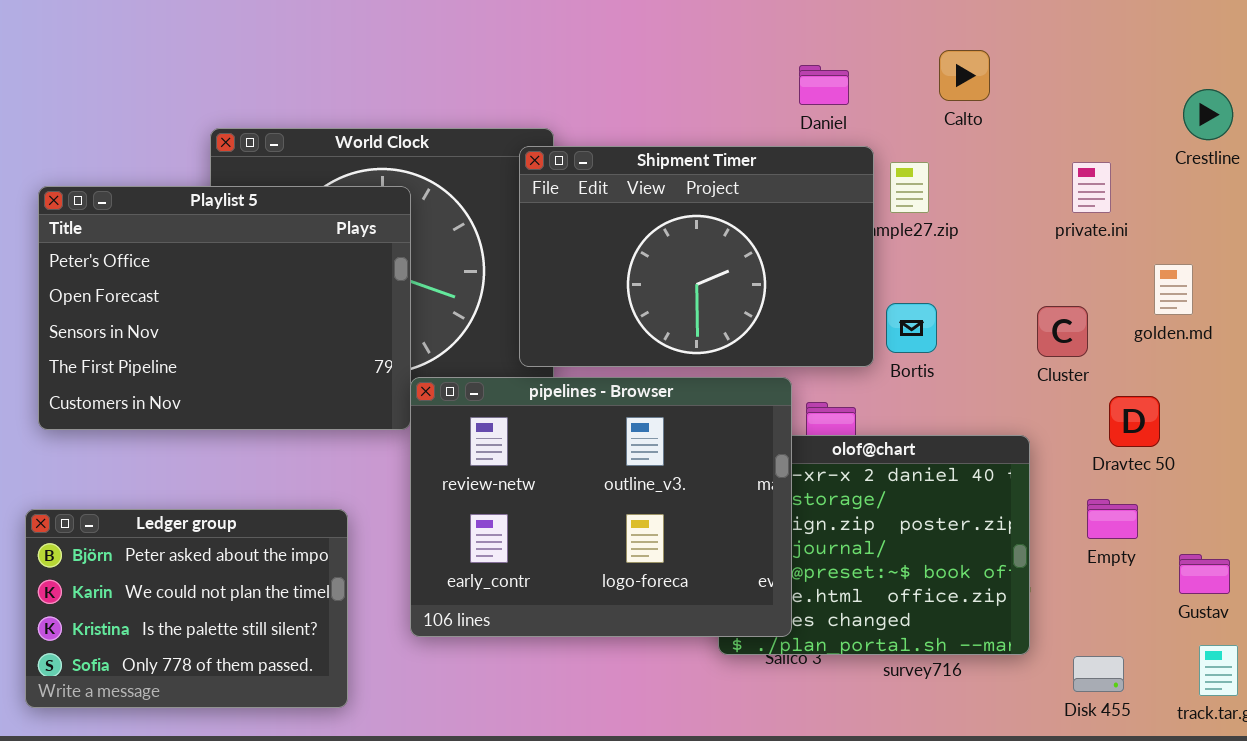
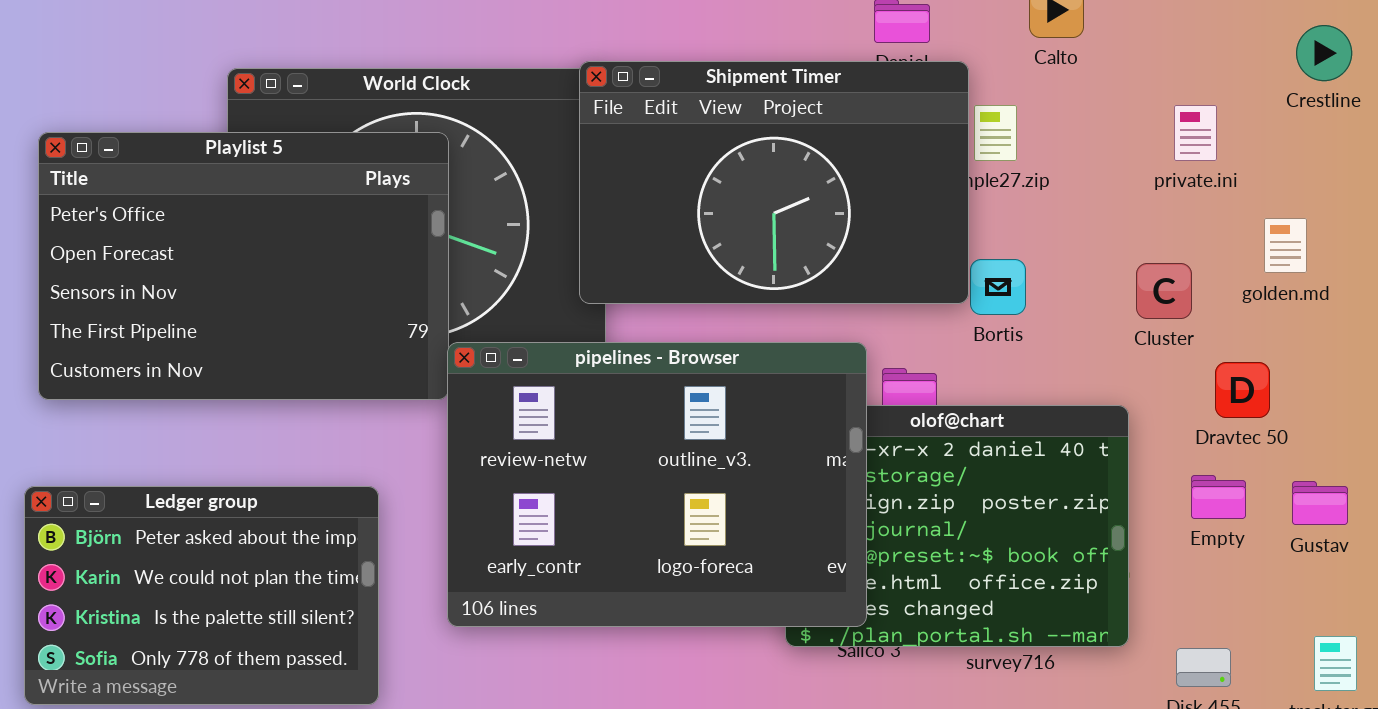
Shipment Timer: [519,146,874,367] -> [579,61,969,304], moved
Gustav: [1179,554,1230,594] -> [1292,481,1348,525], moved

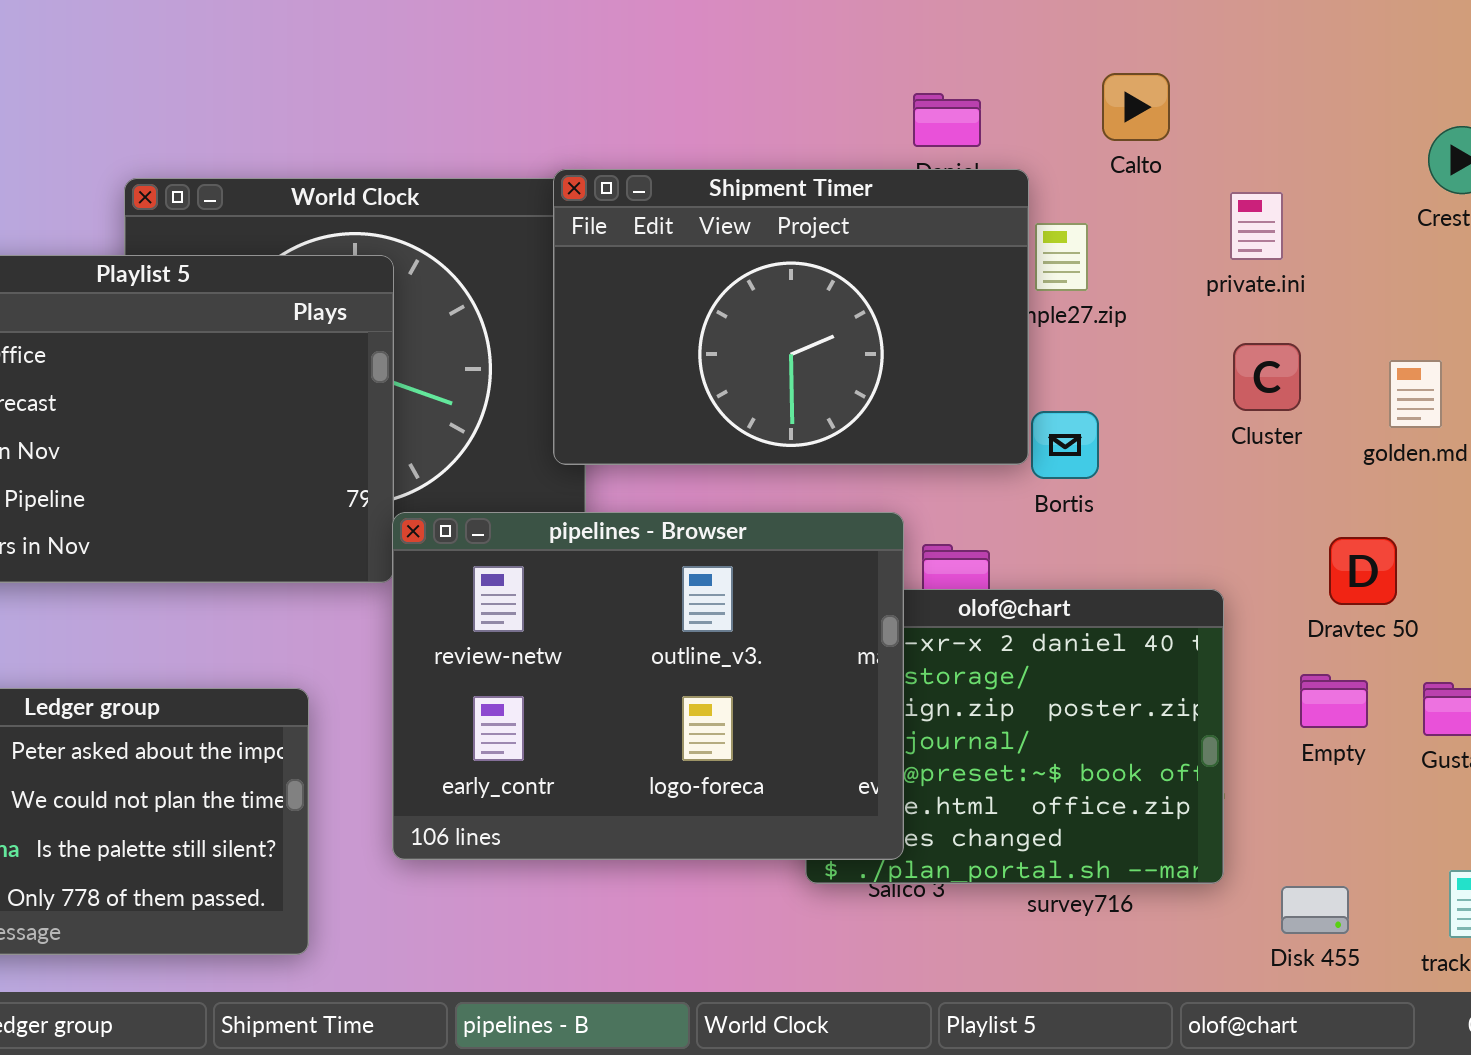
private.ini: [1174,105,1217,161] -> [1230,192,1283,260], moved
Cluster: [1136,263,1192,319] -> [1233,343,1301,411], moved

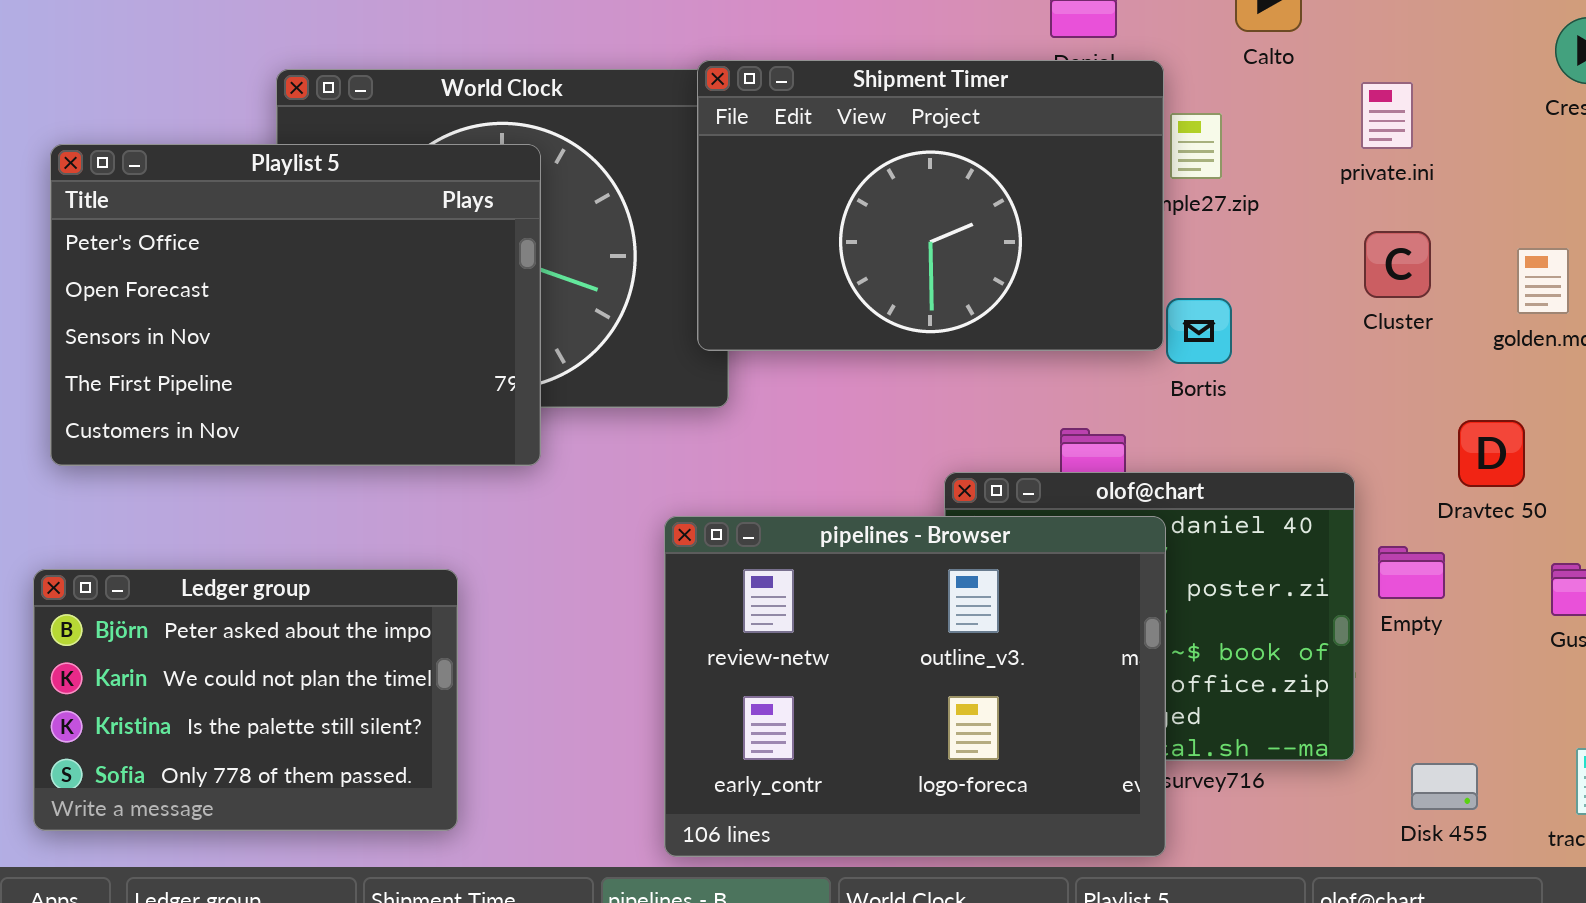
pipelines - Browser: [392,512,904,860] -> [664,516,1166,857], moved
Empty: [1300,674,1368,728] -> [1378,546,1445,599], moved

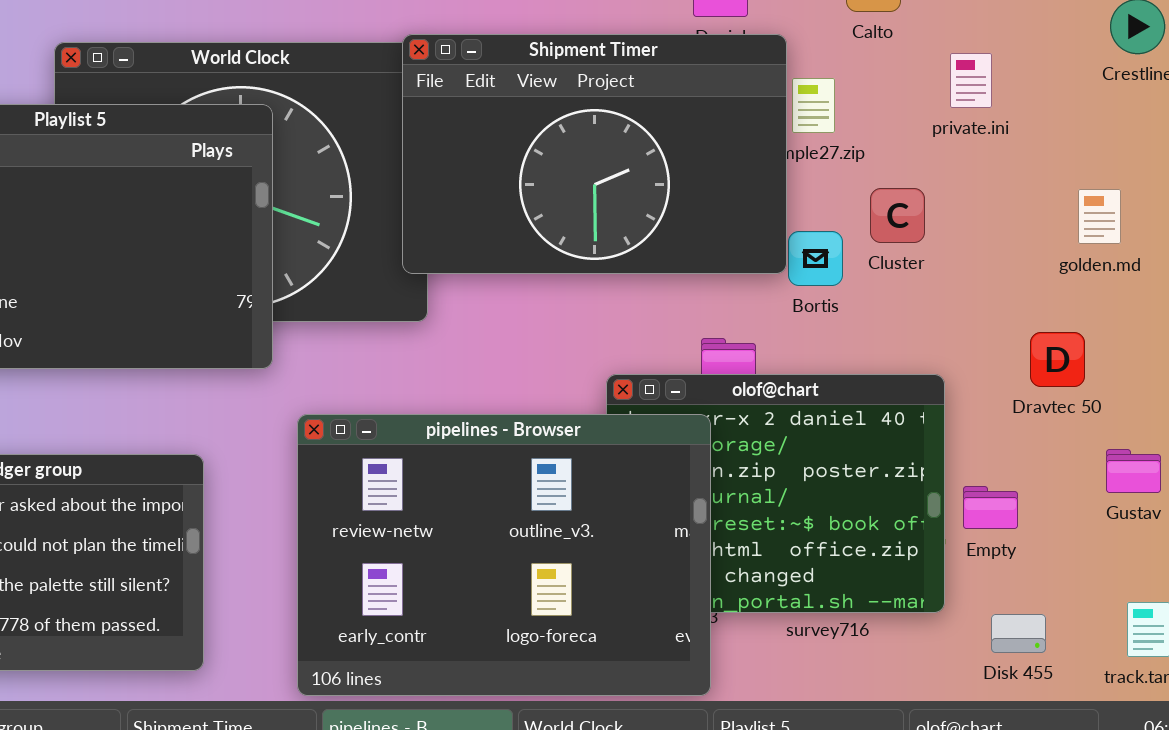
Cluster: [1364,231,1431,298] -> [870,188,925,243], moved
pipelines - Browser: [664,516,1166,857] -> [297,414,711,696], moved
Empty: [1378,546,1445,599] -> [963,486,1018,529], moved

